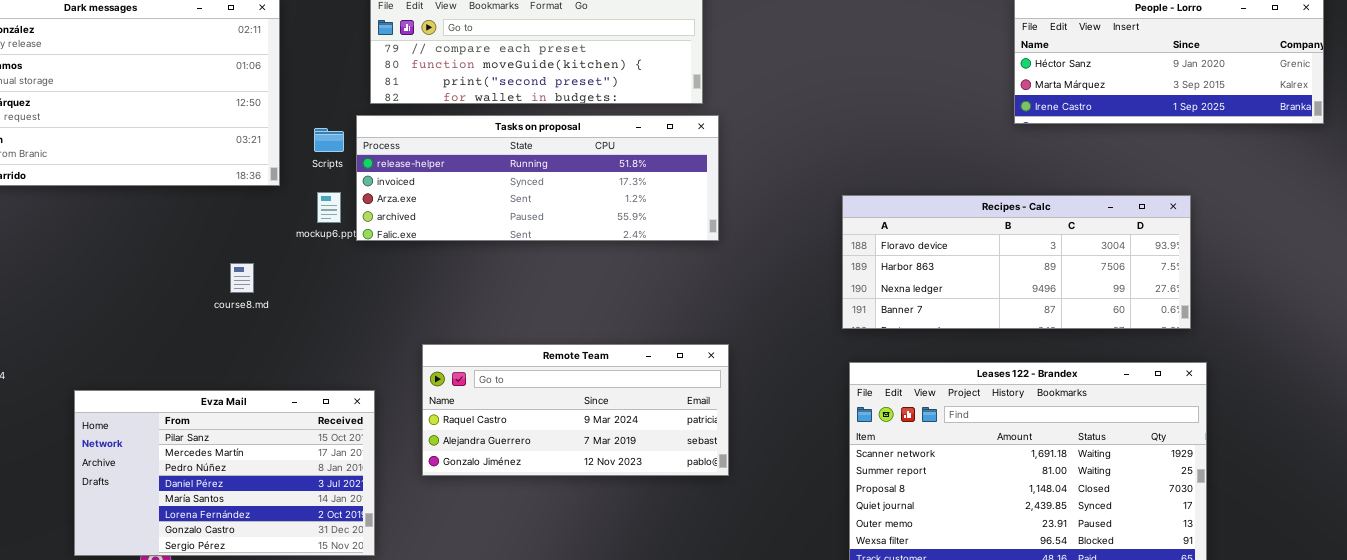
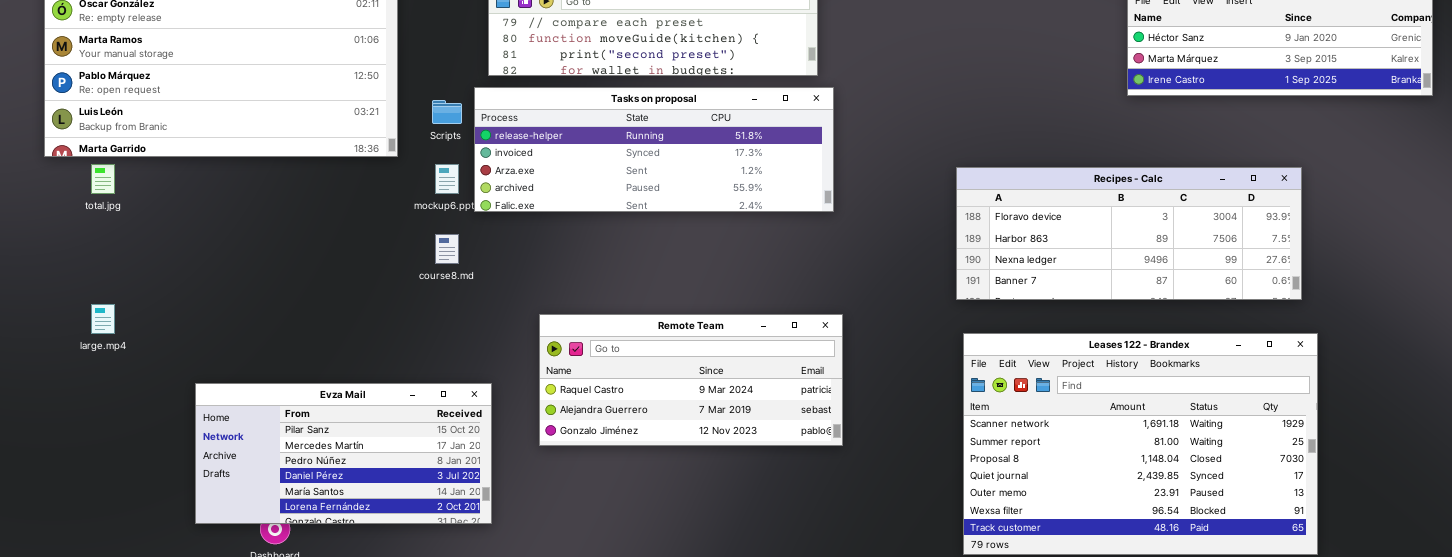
course8.md: [230,263,254,293] -> [435,234,459,264], moved
Evza Mail: [74,390,375,556] -> [195,383,492,524], resized

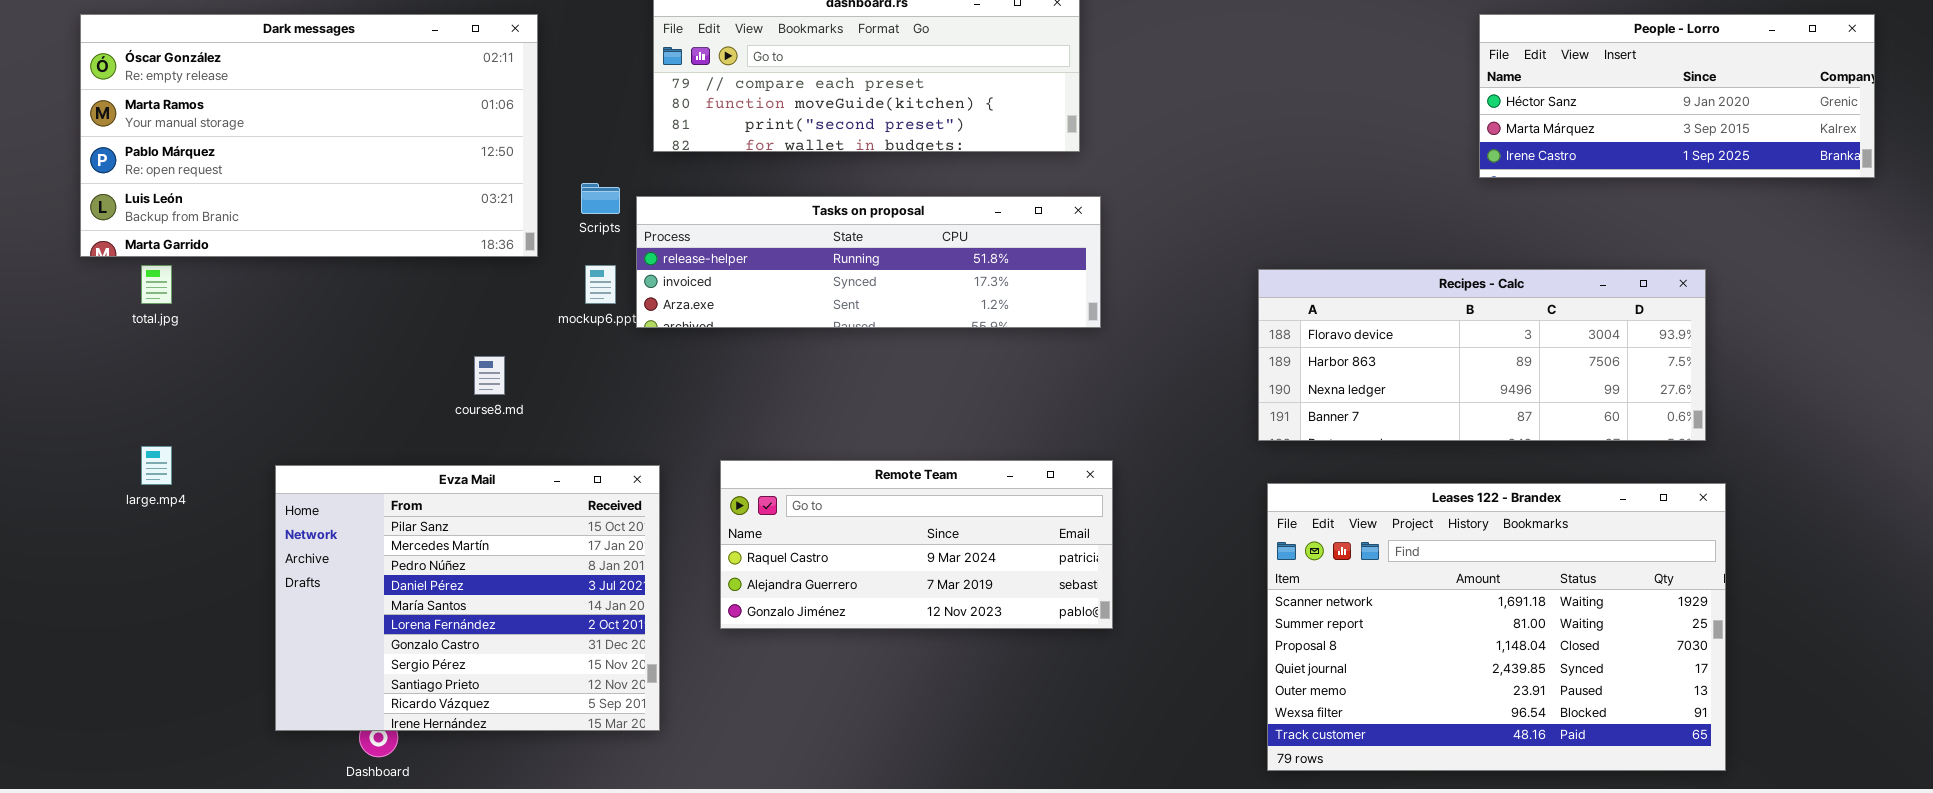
Tasks on proposal: [474,87,834,212] -> [636,196,1101,328], resized
course8.md: [435,234,459,264] -> [474,356,505,395], moved
Evza Mail: [195,383,492,524] -> [275,465,660,731], resized

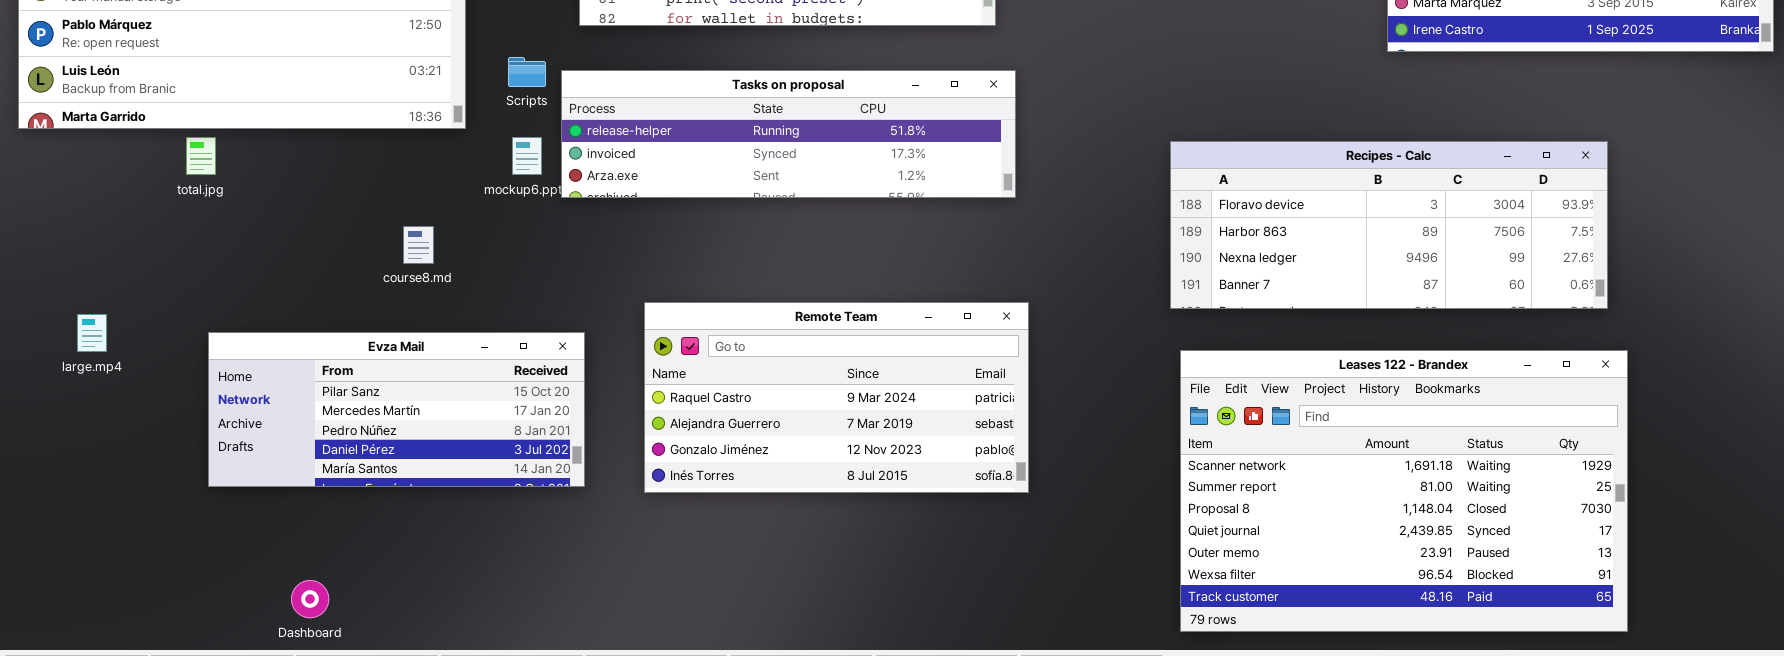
total.jpg: [141,265,172,304] -> [186,137,216,175], moved
Remote Team: [720,460,1113,629] -> [644,302,1029,493], resized
Evza Mail: [275,465,660,731] -> [208,332,585,487], resized

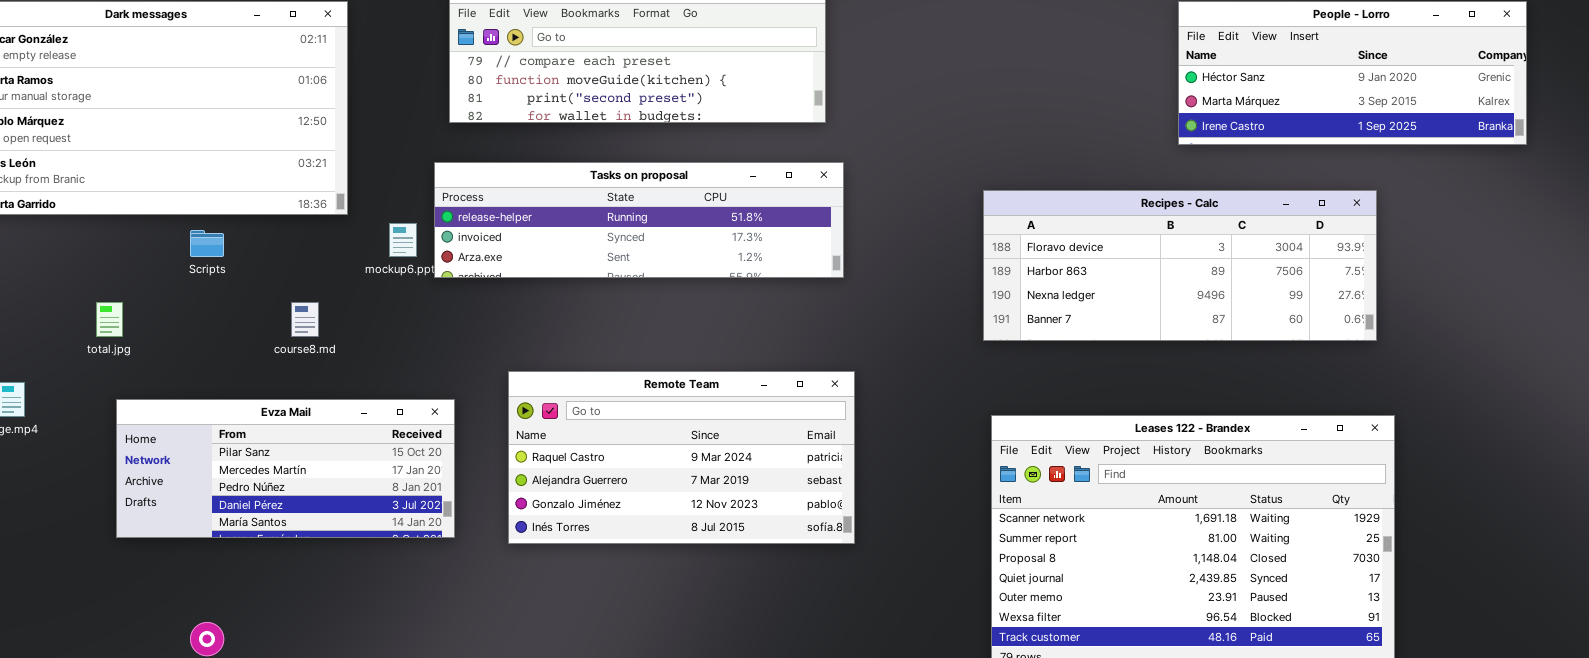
Scripts: [508,57,546,87] -> [190,230,224,257], moved
total.jpg: [186,137,216,175] -> [96,302,123,337], moved
Recipes - Calc: [1170,141,1608,309] -> [983,190,1377,341], moved

